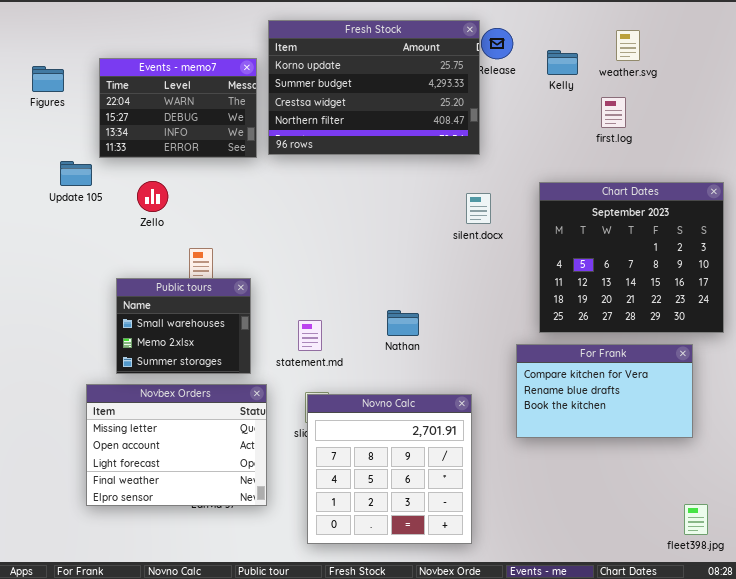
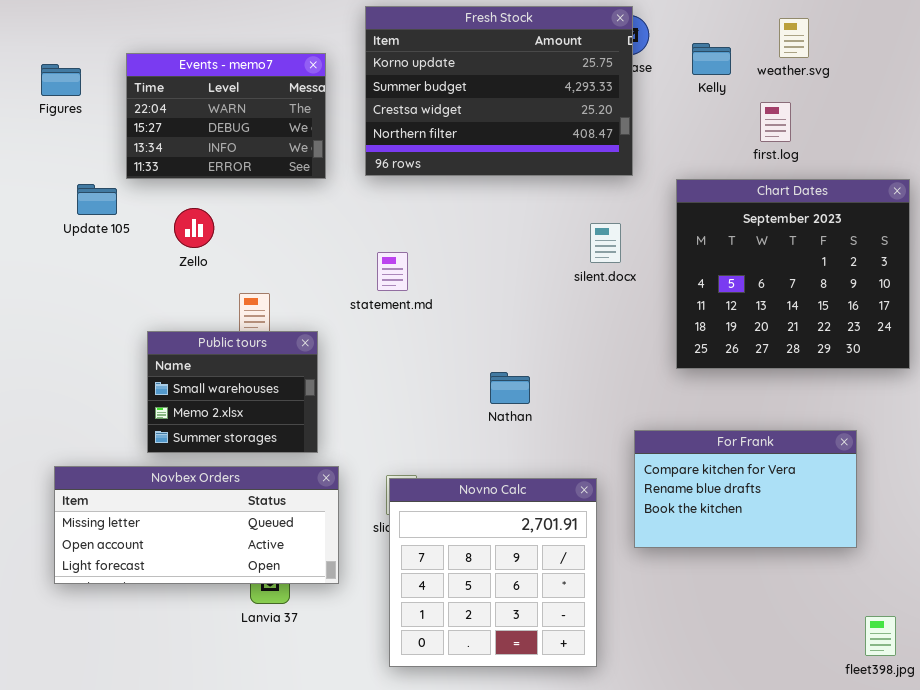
Fresh Stock: [268,20,480,155] -> [365,6,633,176], moved
Chart Dates: [539,182,724,333] -> [676,179,910,369], moved
statement.md: [298,320,322,351] -> [377,252,408,291], moved
For Frank: [516,344,693,438] -> [634,430,857,548], moved
Novbex Orders: [86,384,267,506] -> [54,466,339,584], resized

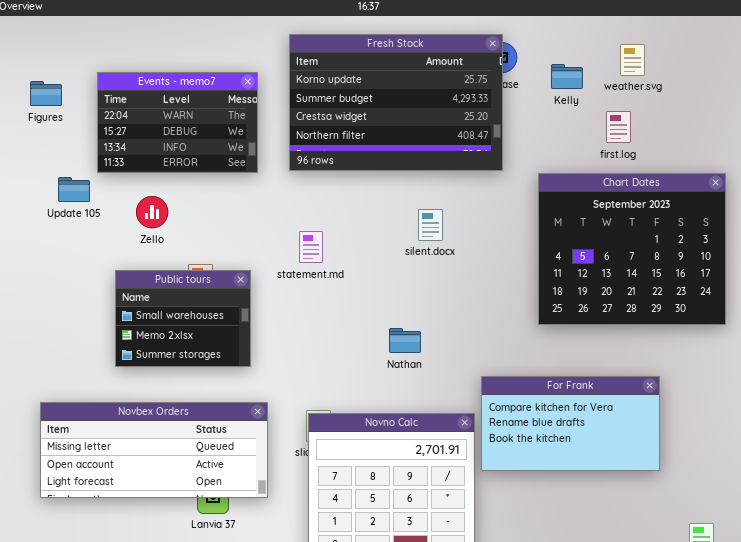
silent.docx: [590,223,621,263] -> [418,209,443,241], moved
Public tours: [147,331,318,453] -> [115,270,251,367], moved
For Frank: [634,430,857,548] -> [481,376,660,471], moved

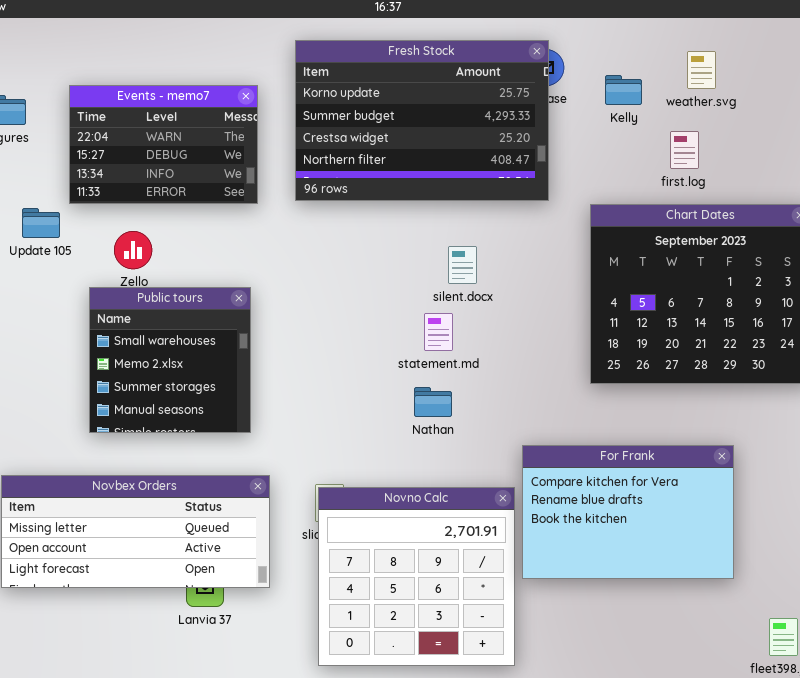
statement.md: [299,231,323,263] -> [424,313,453,351], moved
Public tours: [115,270,251,367] -> [89,287,251,433], resized
For Frank: [481,376,660,471] -> [522,445,734,579], resized

